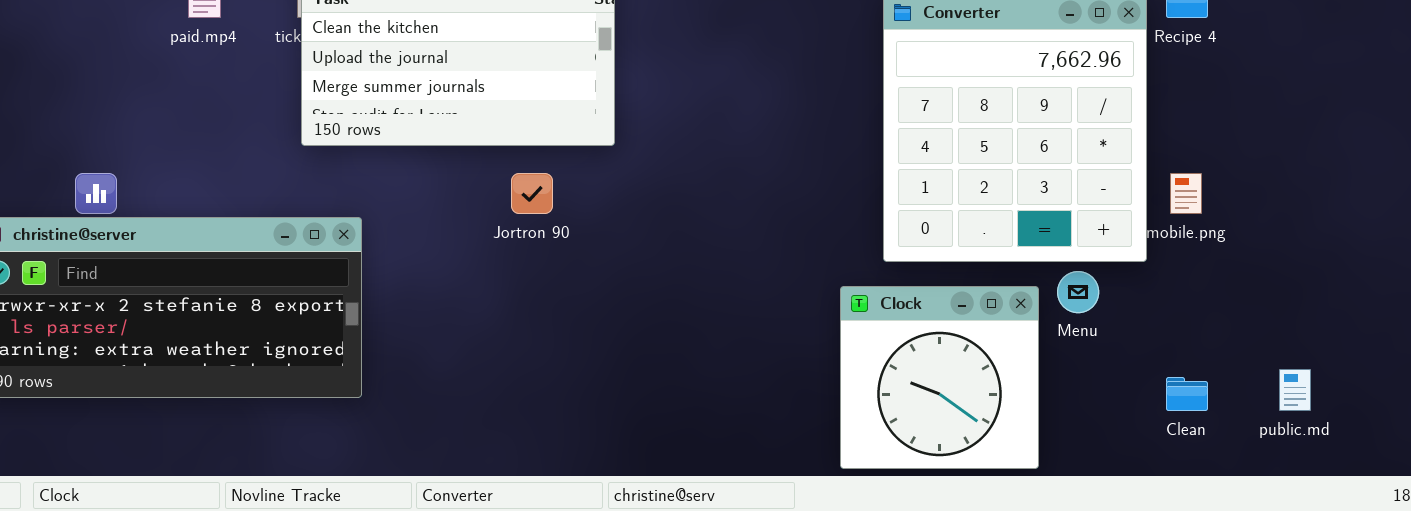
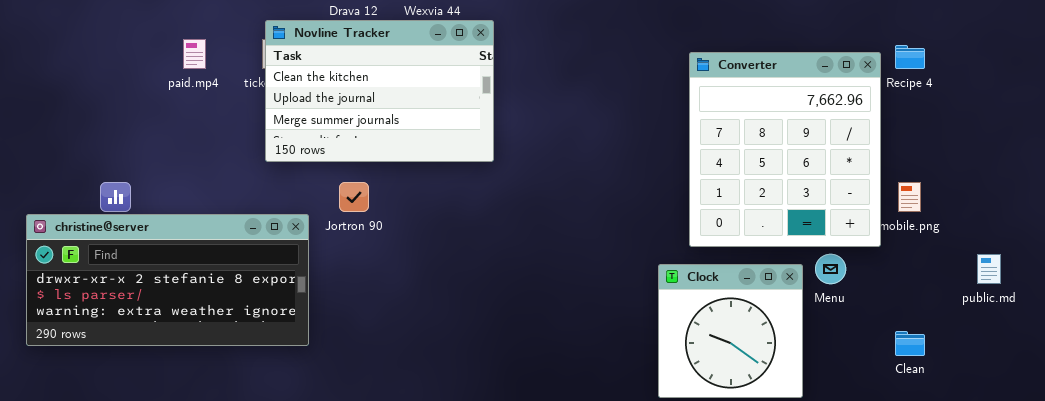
Jortron 90: [511,173,553,214] -> [339,182,369,212], moved
public.md: [1279,369,1311,411] -> [977,254,1001,284], moved

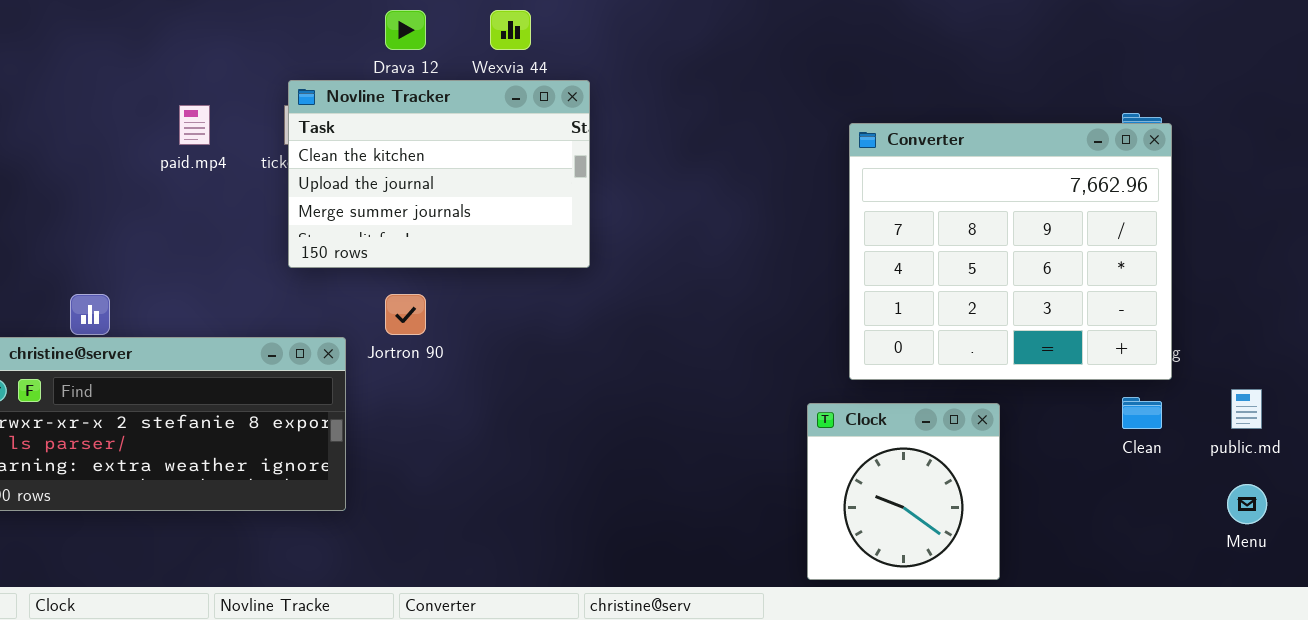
Converter: [689,52,881,247] -> [849,123,1172,380], resized
Menu: [815,254,846,284] -> [1227,484,1267,524], moved
Clean: [895,331,925,356] -> [1122,397,1162,429], moved

